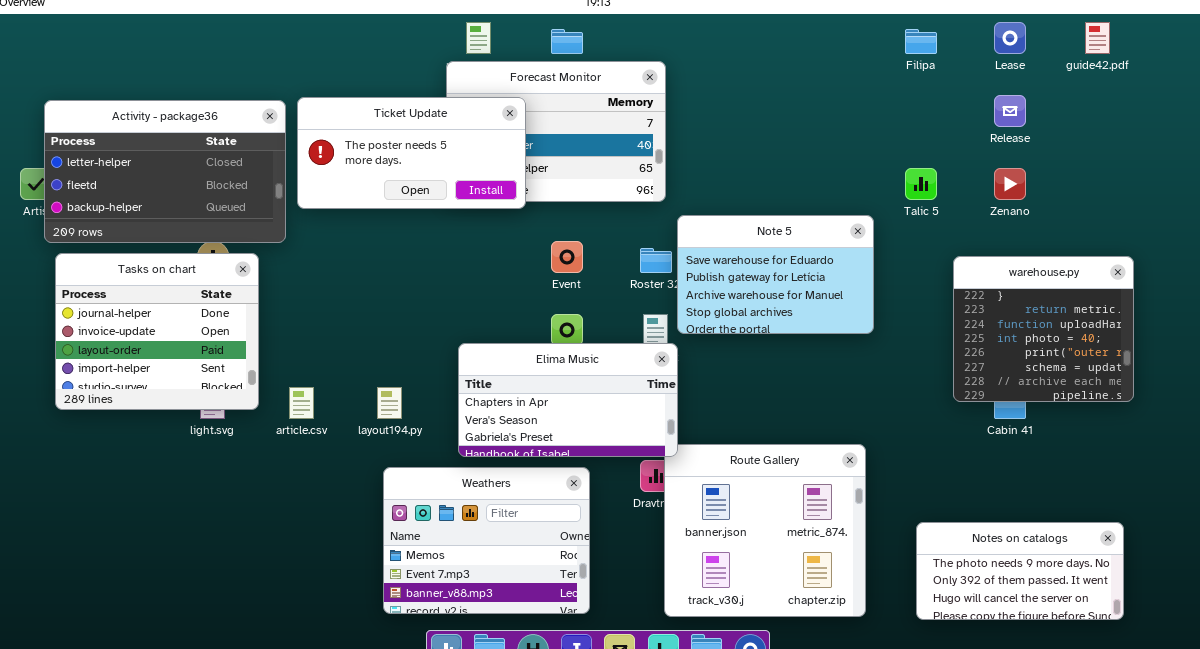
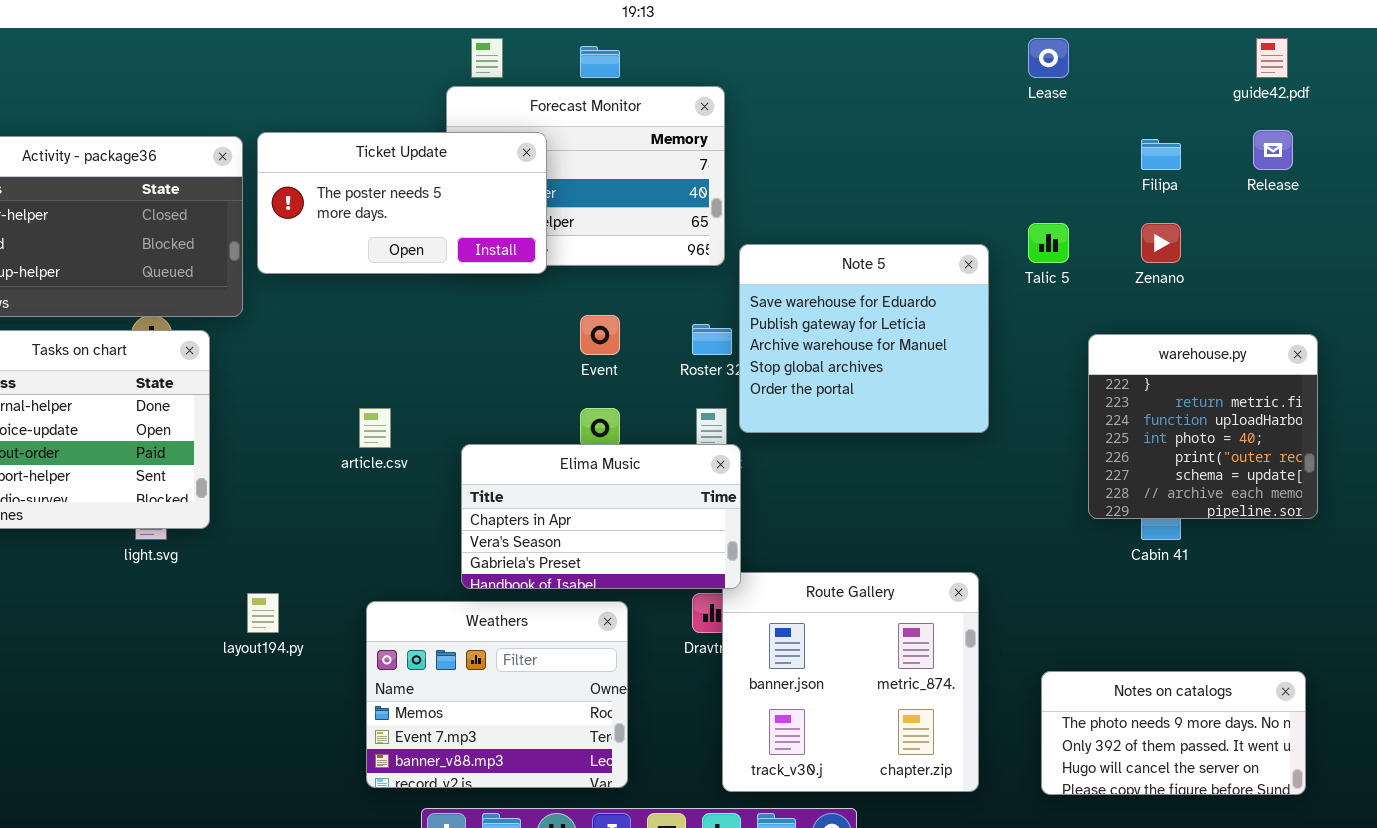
Lease: [994,22,1026,54] -> [1028,38,1069,78], moved
Filipa: [905,29,937,54] -> [1141,139,1181,170], moved
Release: [994,95,1026,127] -> [1253,130,1293,170], moved
Note 5: [677,215,874,334] -> [739,244,989,433], resized
article.csv: [289,387,314,419] -> [359,408,391,448], moved
layout194.py: [377,387,402,419] -> [247,593,279,633], moved

